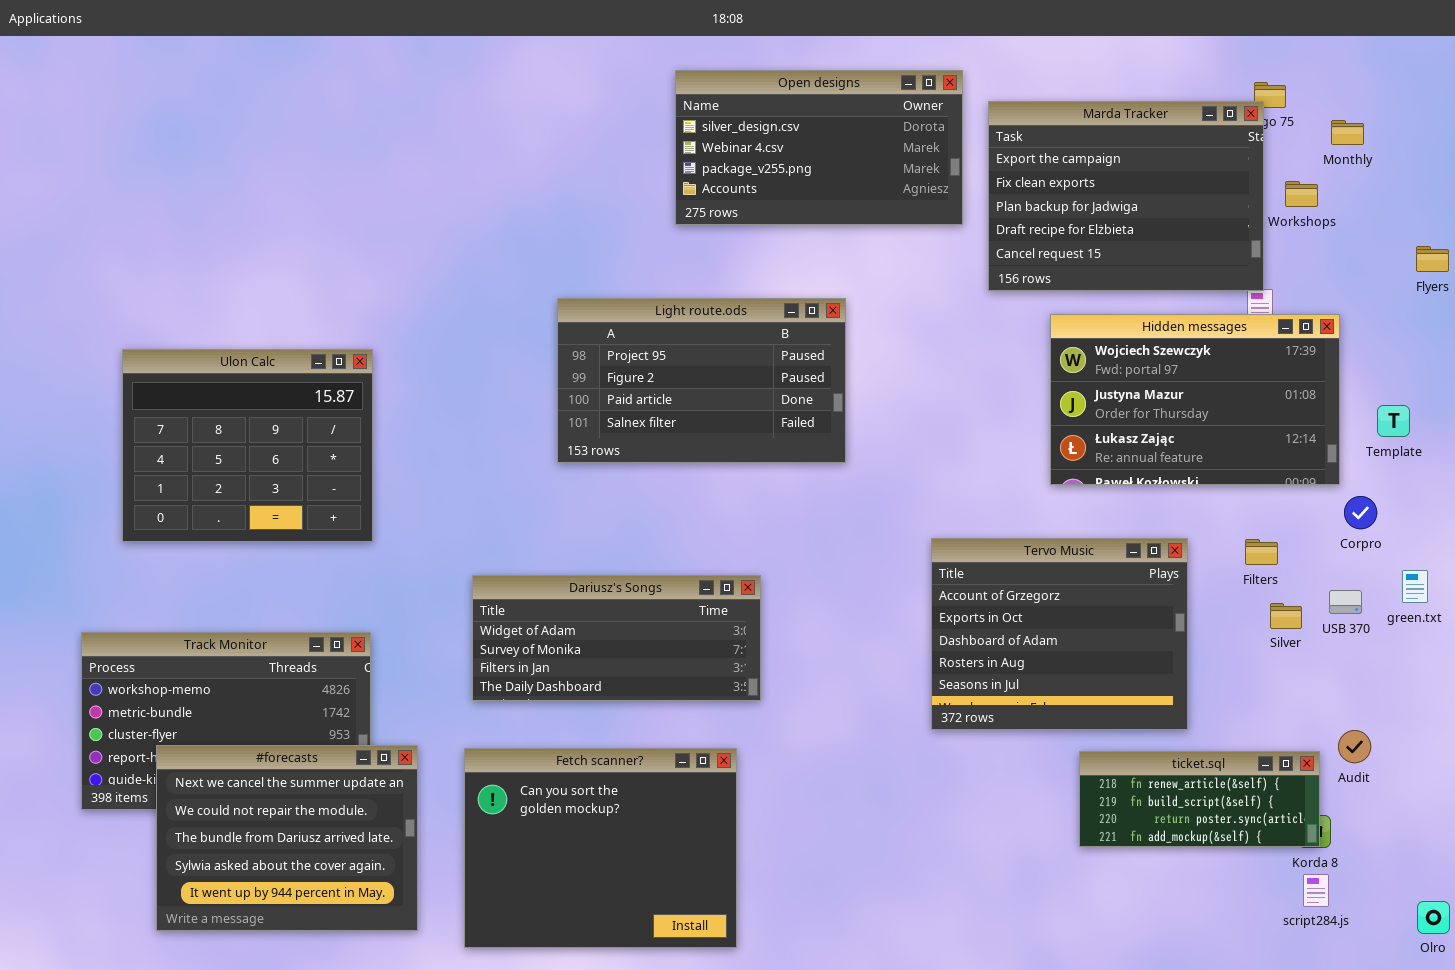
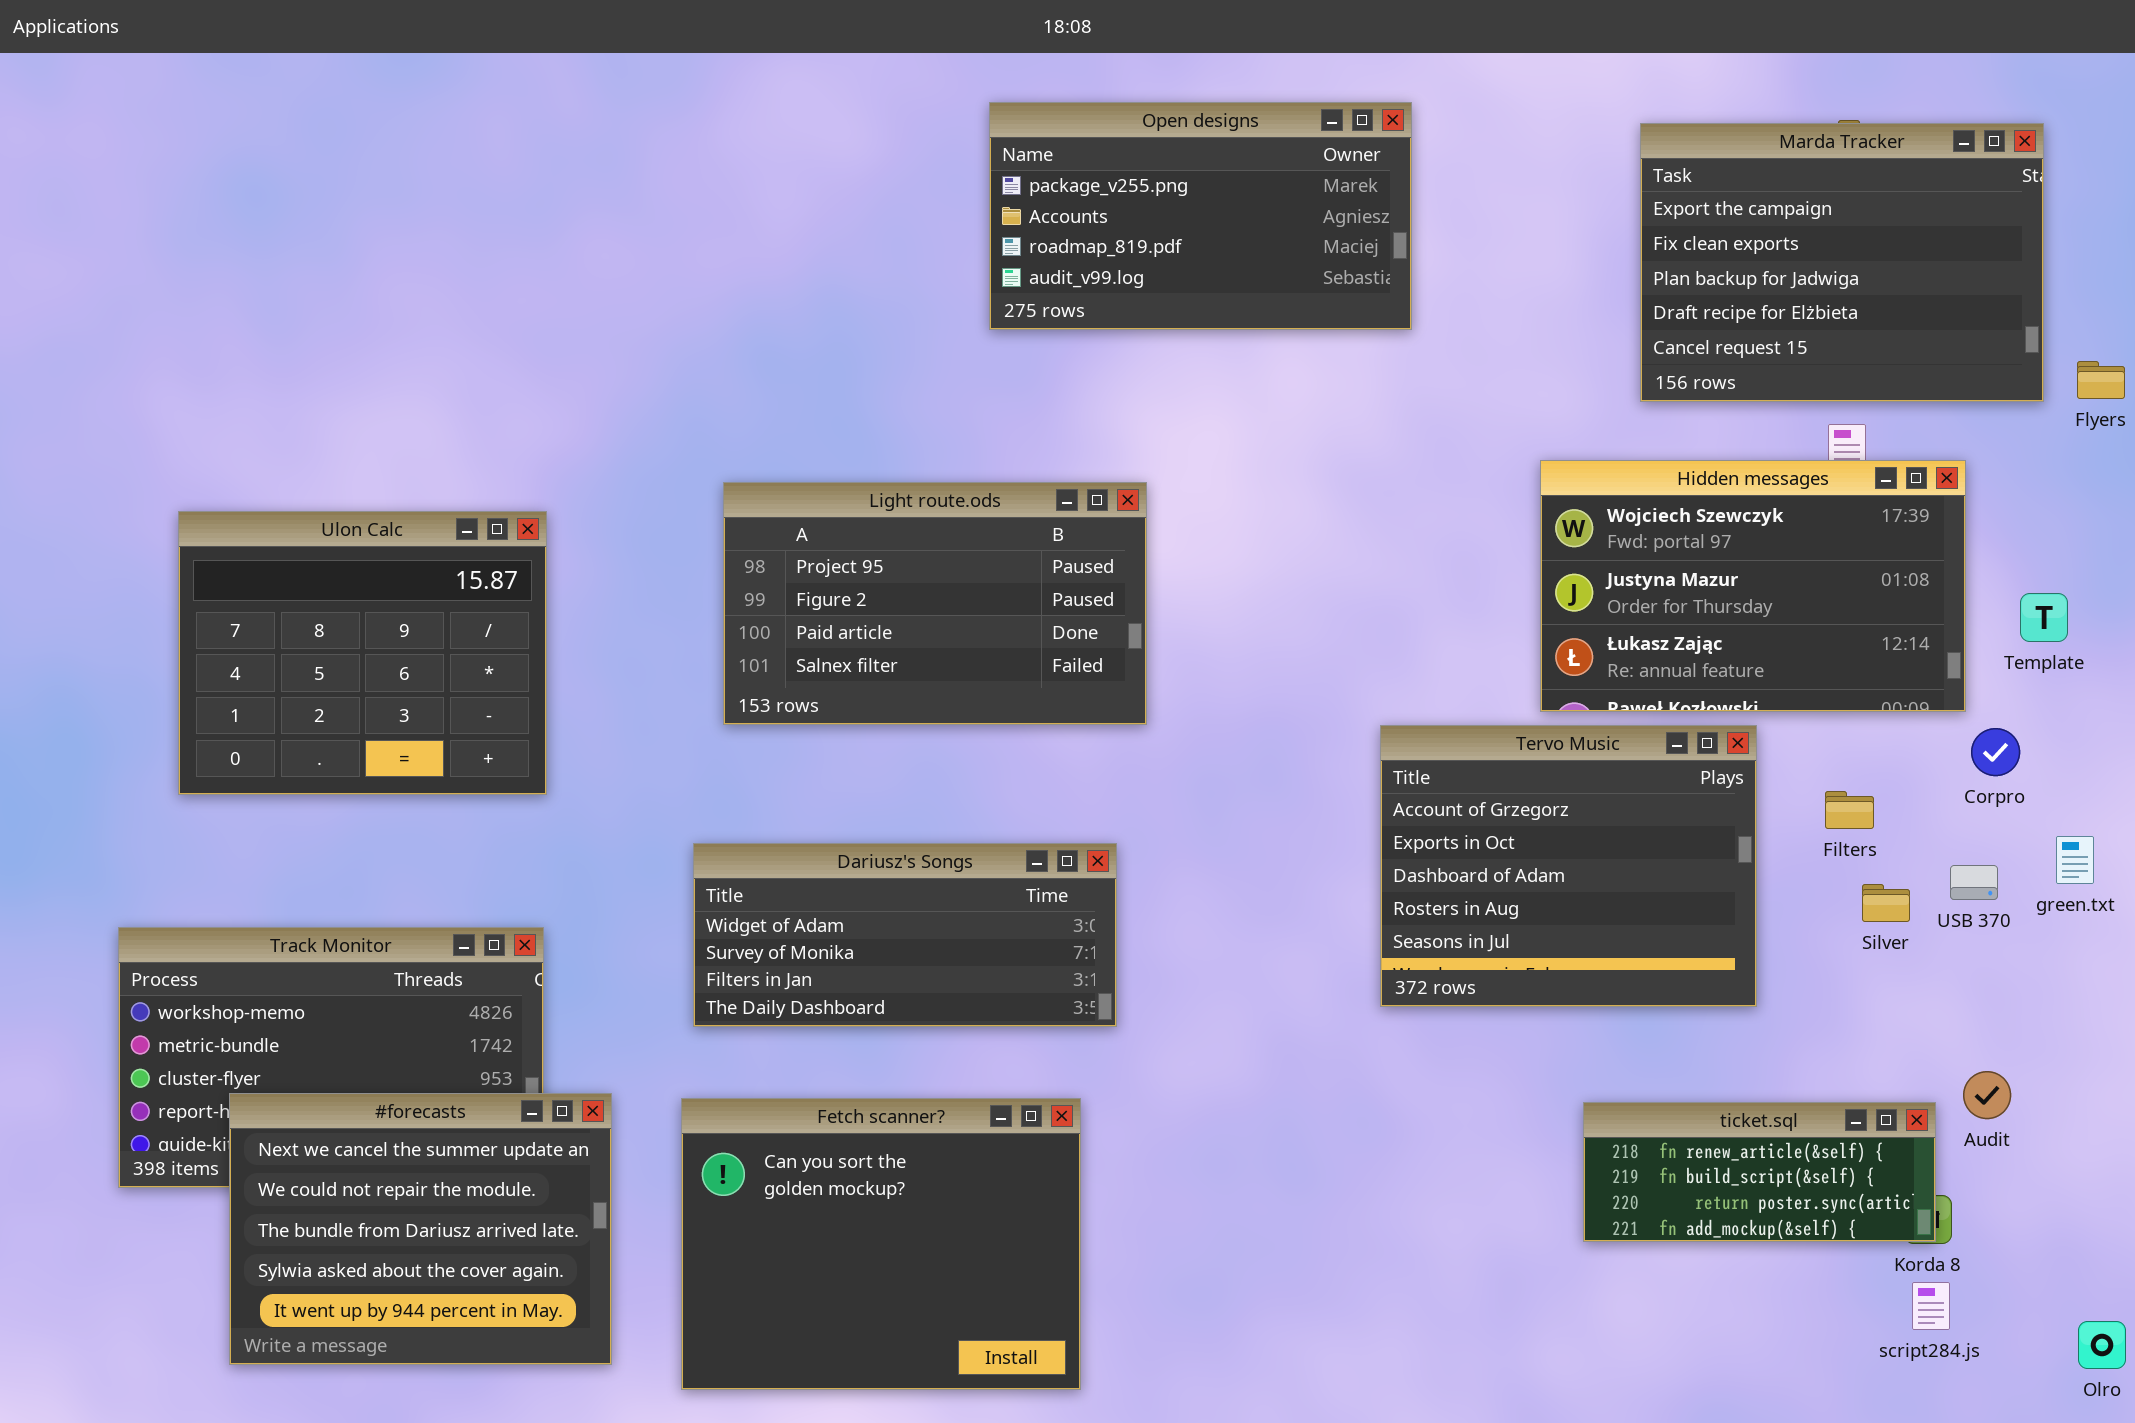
Open designs: [675,70,963,225] -> [989,102,1412,330], scrolled down 2 rows
Marda Tracker: [988,101,1264,291] -> [1640,123,2044,402], moved
Light route.ods: [557,298,846,463] -> [723,482,1147,725], moved
Tervo Music: [931,538,1188,730] -> [1380,725,1757,1007], moved

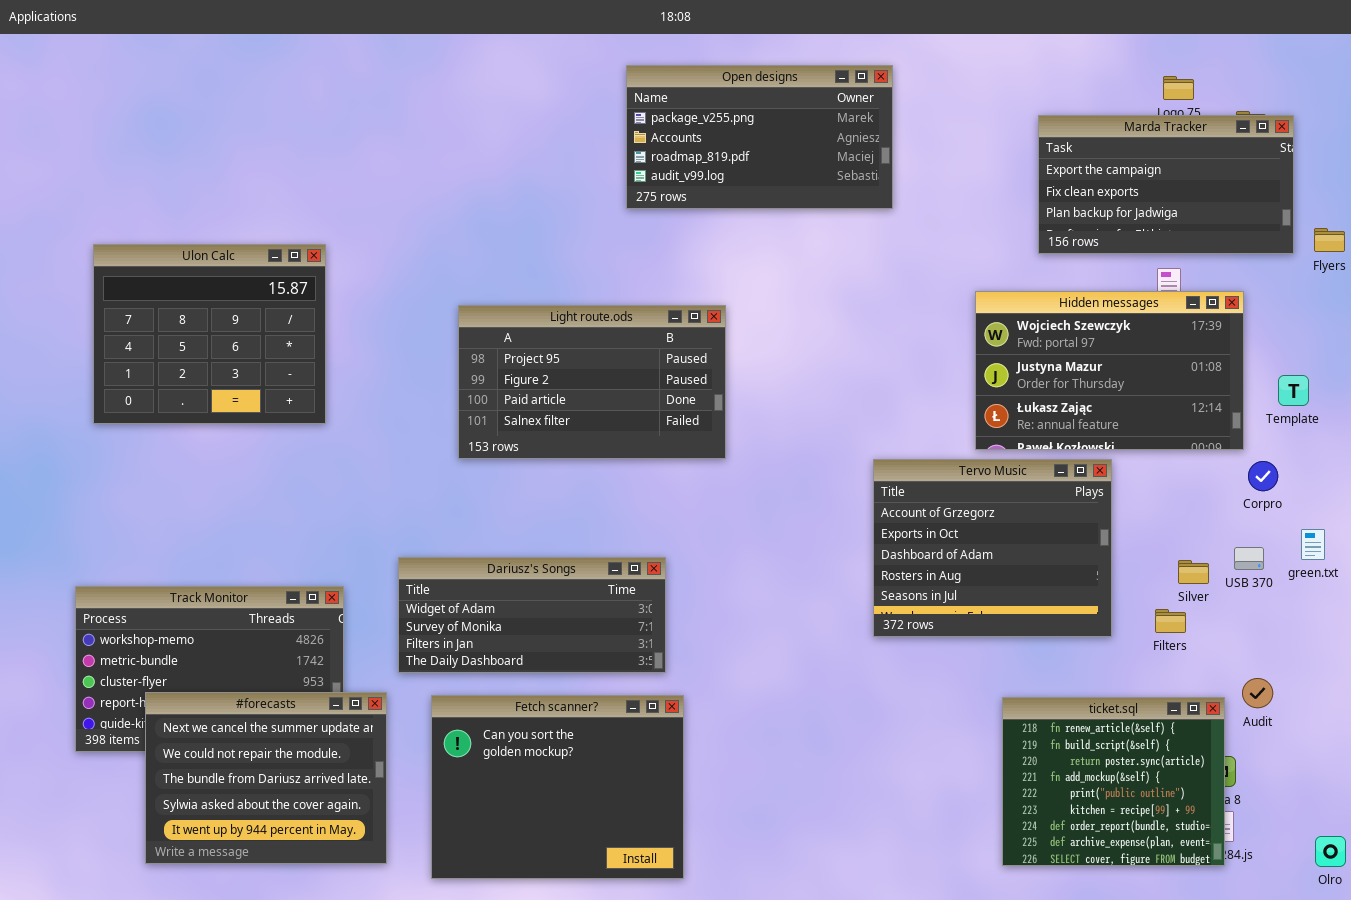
Marda Tracker: [1640,123,2044,402] -> [1038,115,1294,254], resized
Ulon Calc: [178,511,547,795] -> [93,244,326,424], moved
Filters: [1825,791,1874,829] -> [1155,609,1186,633], moved
Dariusz's Songs: [693,843,1117,1027] -> [398,557,666,673], moved
ticket.sql: [1583,1102,1936,1242] -> [1002,697,1225,866], resized

